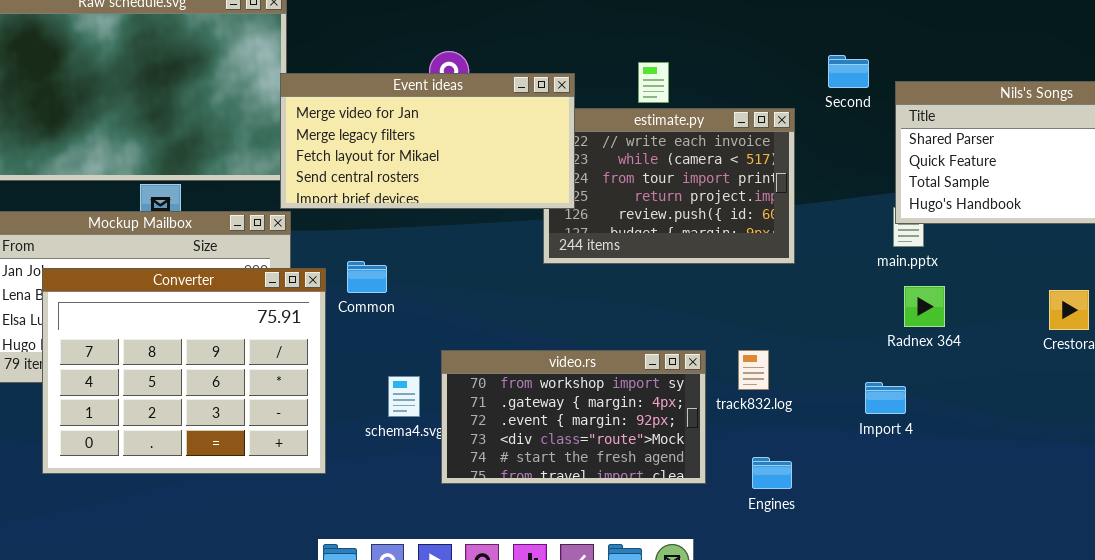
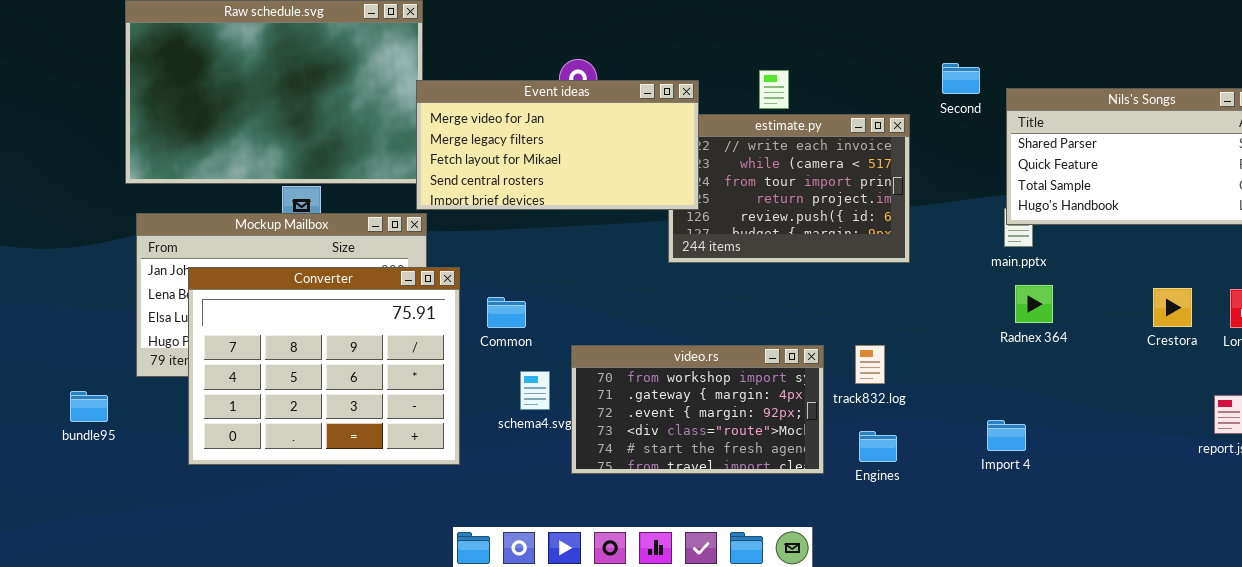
Common: [347,261,387,293] -> [487,297,526,328], moved
Import 4: [865,382,906,414] -> [987,420,1026,451], moved
Engines: [752,457,792,489] -> [859,431,897,462], moved

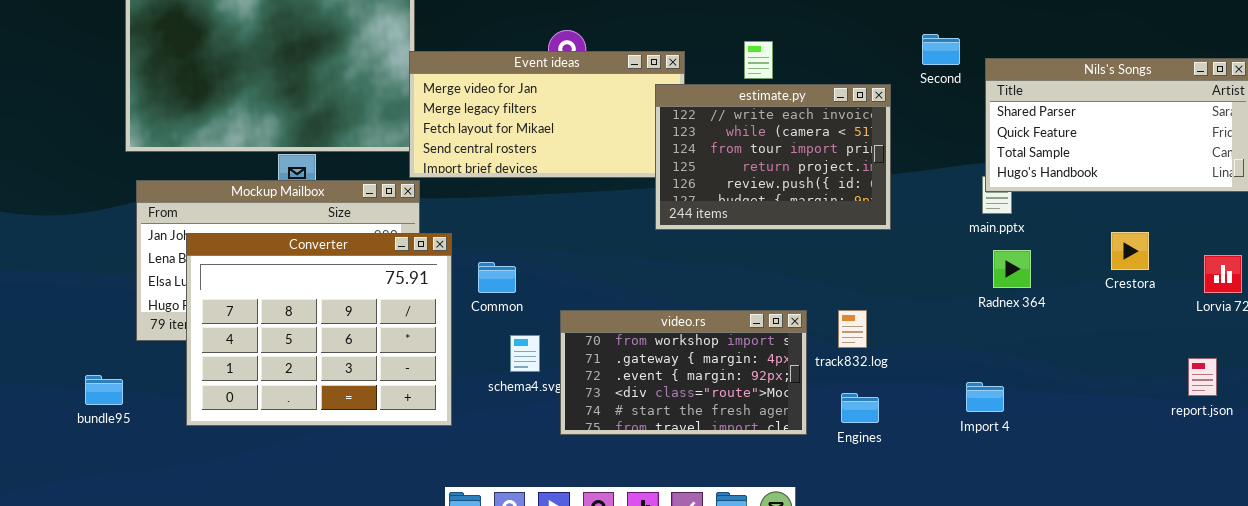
estimate.py: [668,114,910,263] -> [655,84,891,230], raised
Crestora: [1153,288,1192,327] -> [1111,232,1149,270], moved
bundle95: [70,391,108,422] -> [85,375,123,405], moved

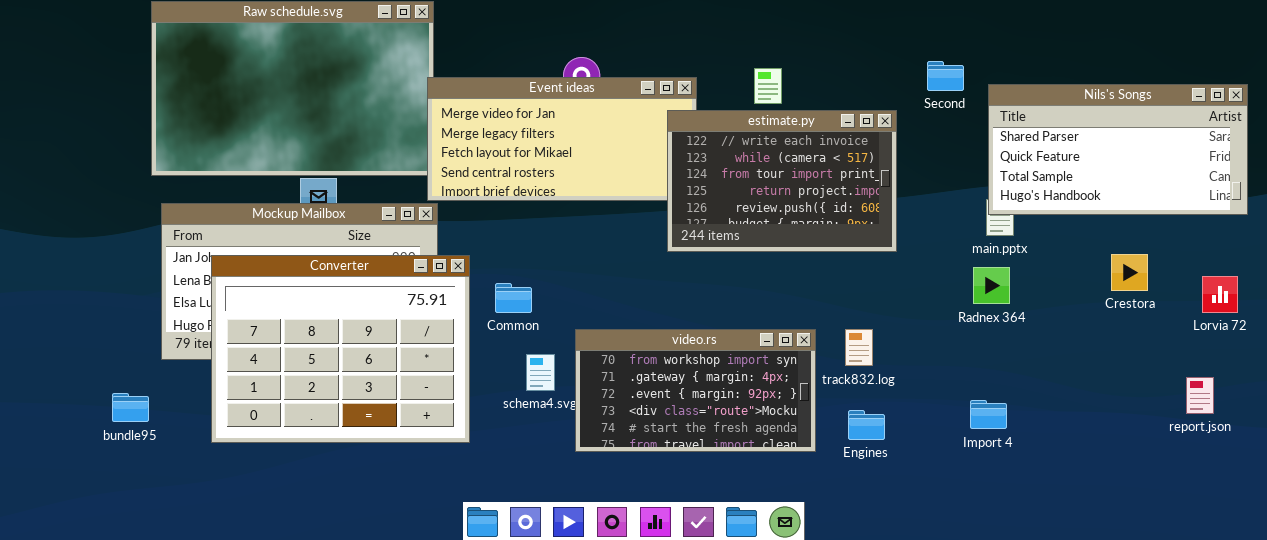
Radnex 364: [993,250,1031,288] -> [973,267,1010,304], moved

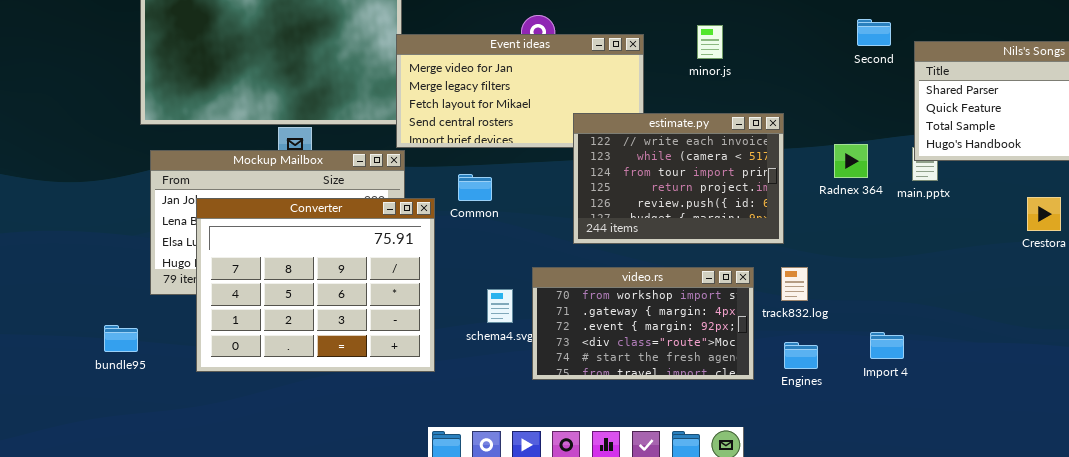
estimate.py: [667,110,897,252] -> [573,113,784,244], moved
Radnex 364: [973,267,1010,304] -> [834,144,868,178], moved
Common: [495,283,532,313] -> [458,174,492,201], moved
Import 4: [970,400,1007,429] -> [870,332,904,359], moved

